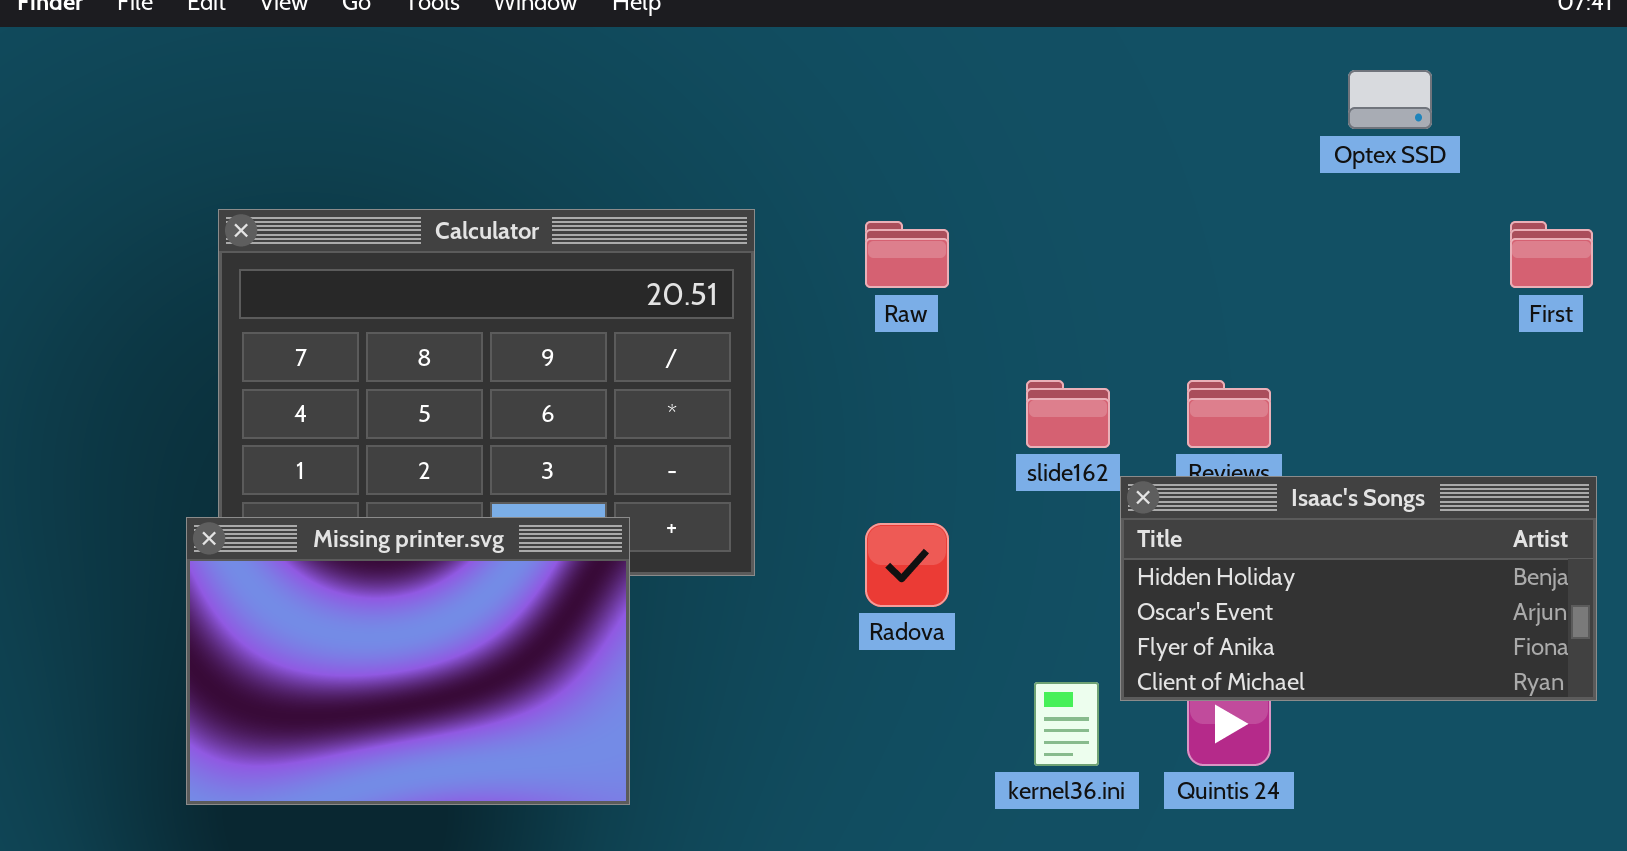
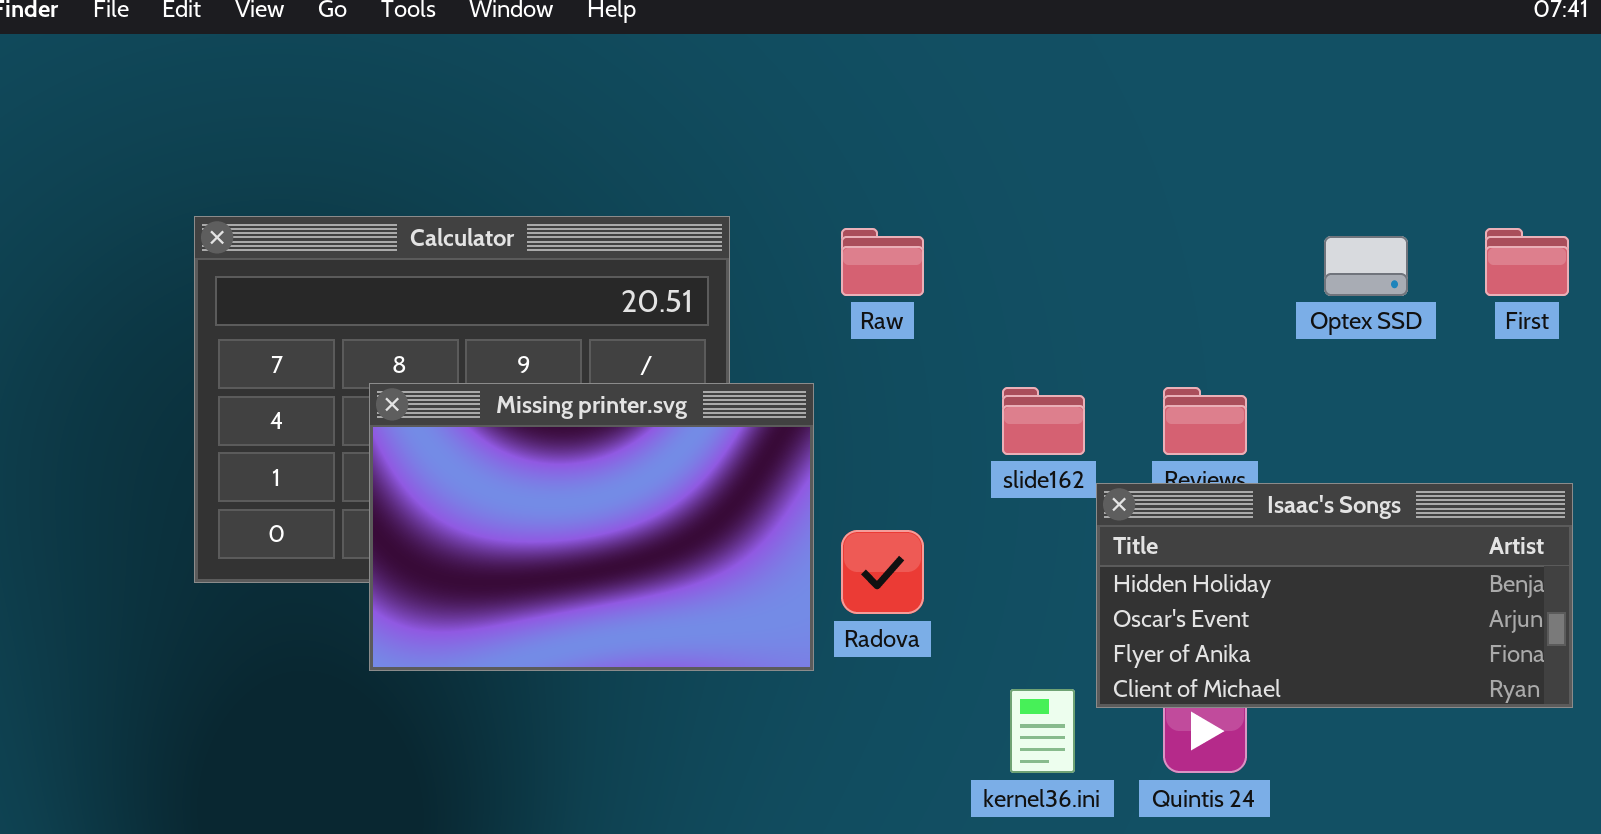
Optex SSD: [1348,70,1432,129] -> [1324,236,1408,296], moved
Missing printer.svg: [186,517,630,805] -> [369,383,814,671], moved

